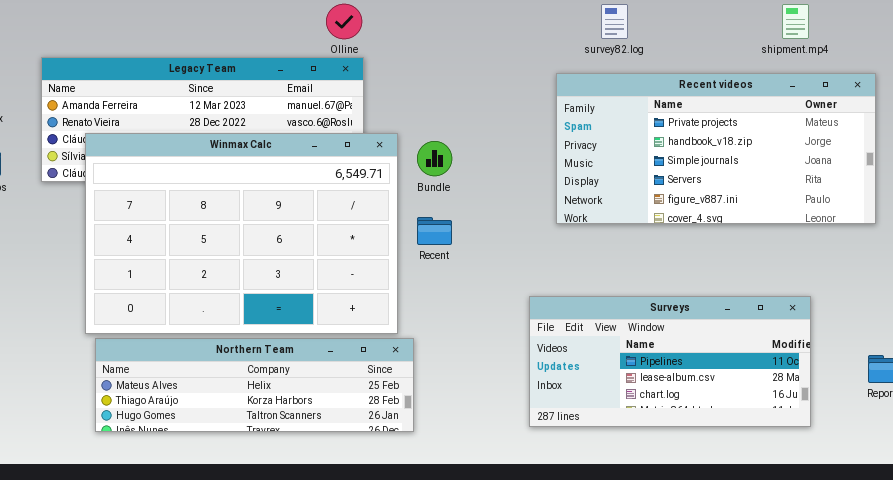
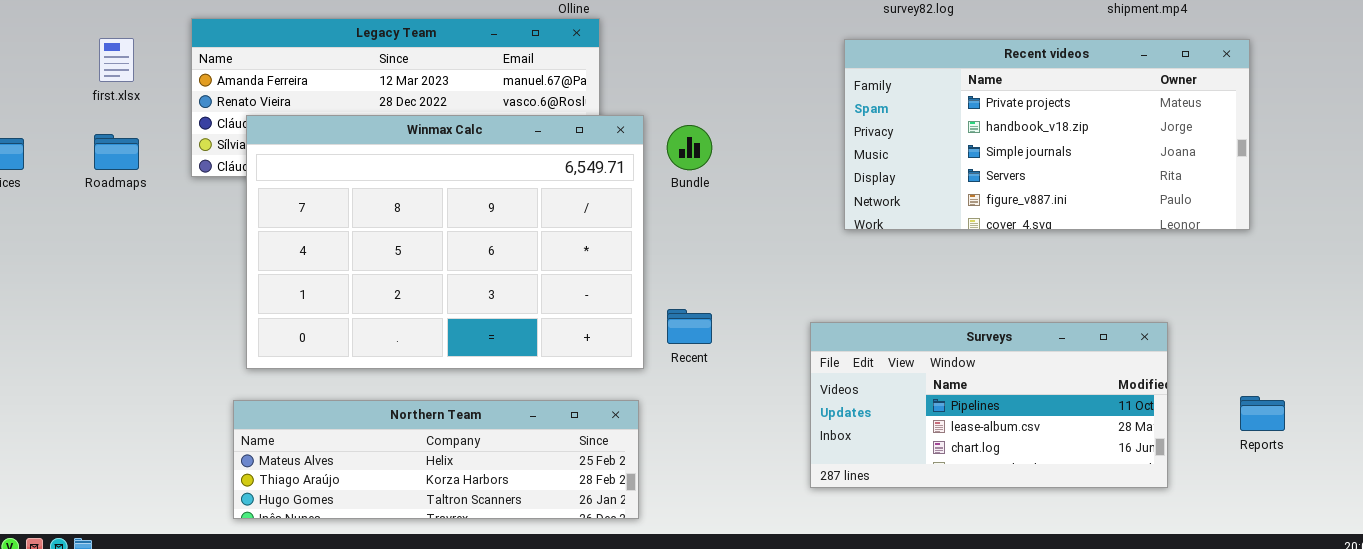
Recent: [417,217,452,245] -> [667,309,712,344], moved
Northern Team: [95,338,414,432] -> [233,400,639,519], moved

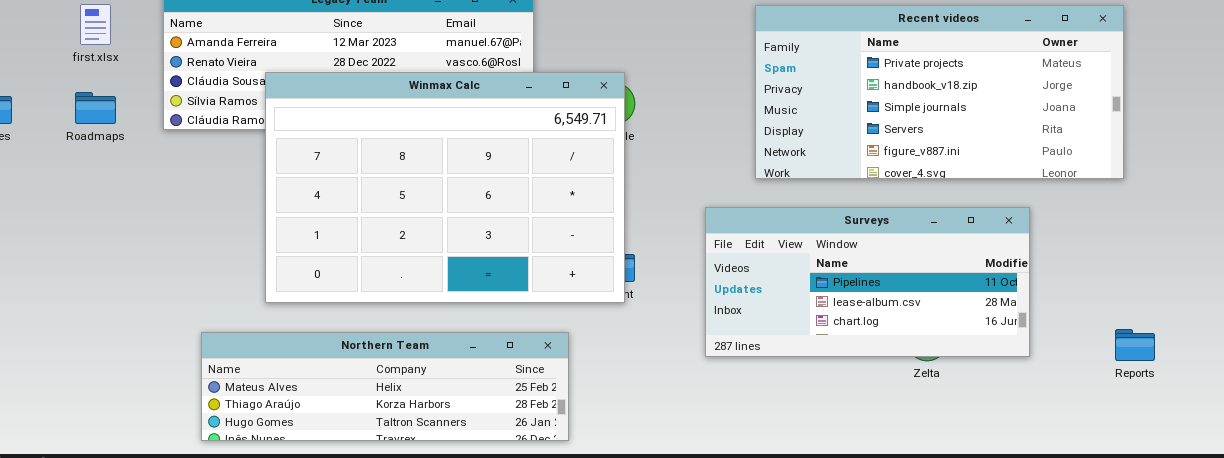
Winmax Calc: [246,115,644,369] -> [265,72,625,303], moved
Surveys: [810,322,1168,488] -> [705,207,1030,357], moved

